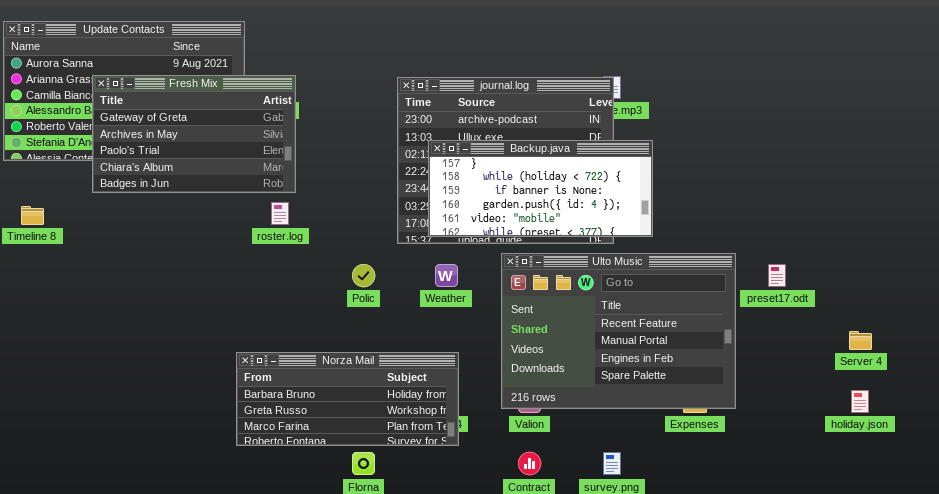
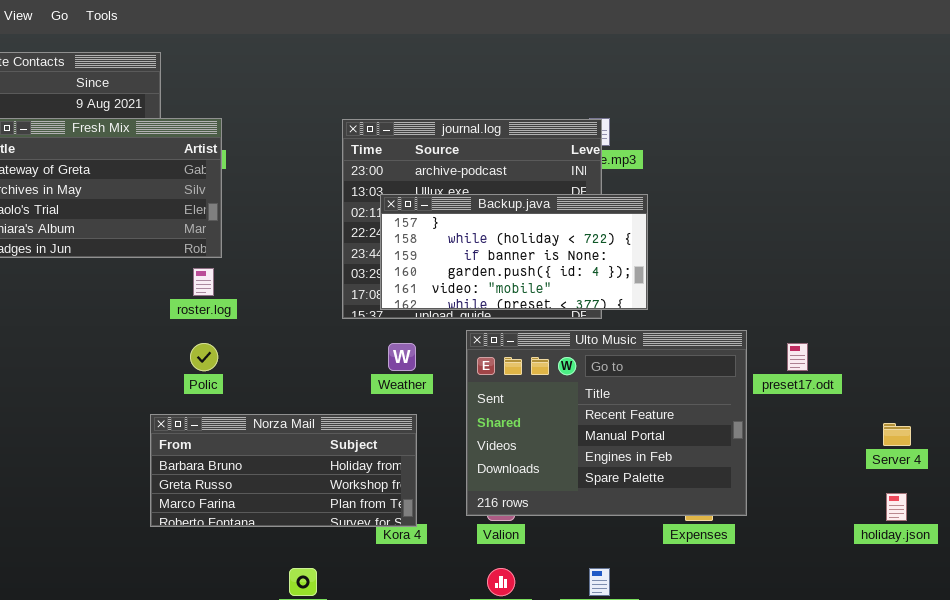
Polic: [352,264,375,287] -> [190,343,218,371], moved
Norza Mail: [236,352,459,446] -> [150,414,417,527], moved

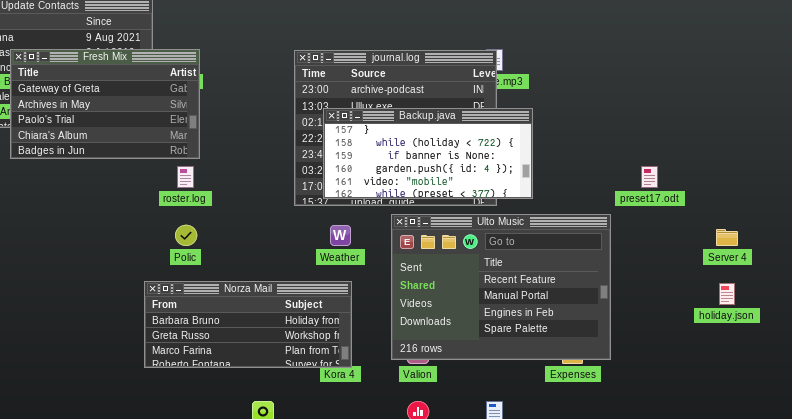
preset17.odt: [787,343,808,371] -> [641,166,658,188], moved
Server 4: [883,423,911,446] -> [716,229,738,246], moved
holiday.json: [886,493,907,521] -> [719,283,735,305], moved

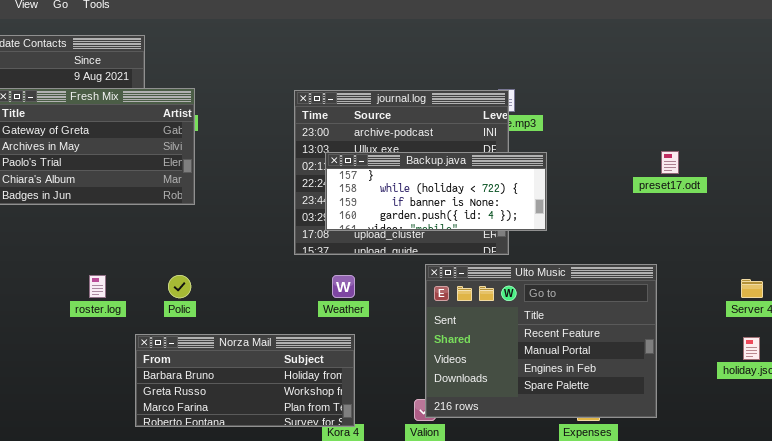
Backup.java: [323,108,533,199] -> [325,152,547,231], resized
roster.log: [177,166,194,188] -> [89,275,106,298], moved
preset17.odt: [641,166,658,188] -> [661,151,679,174], moved
Ulto Music: [391,214,611,360] -> [425,264,657,418], moved

